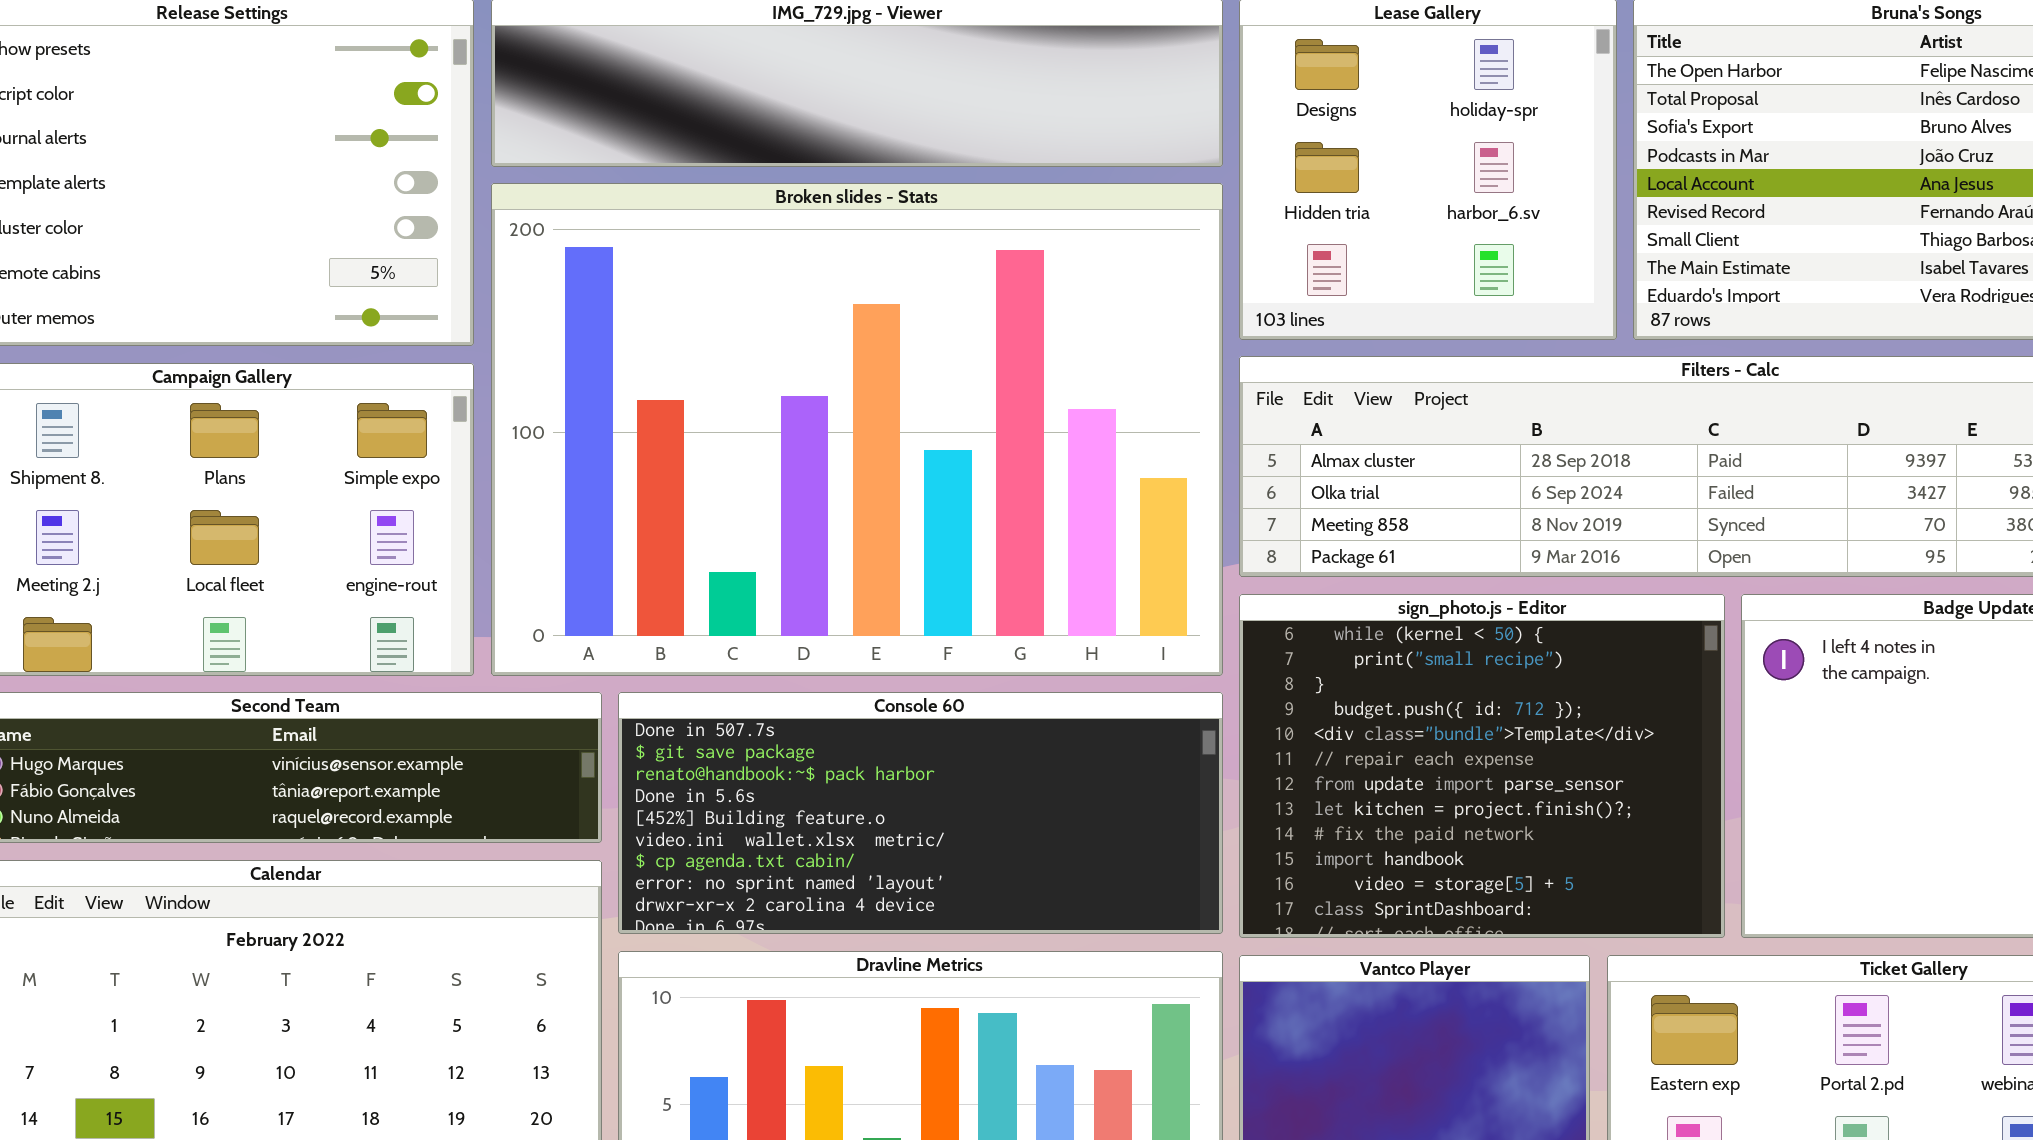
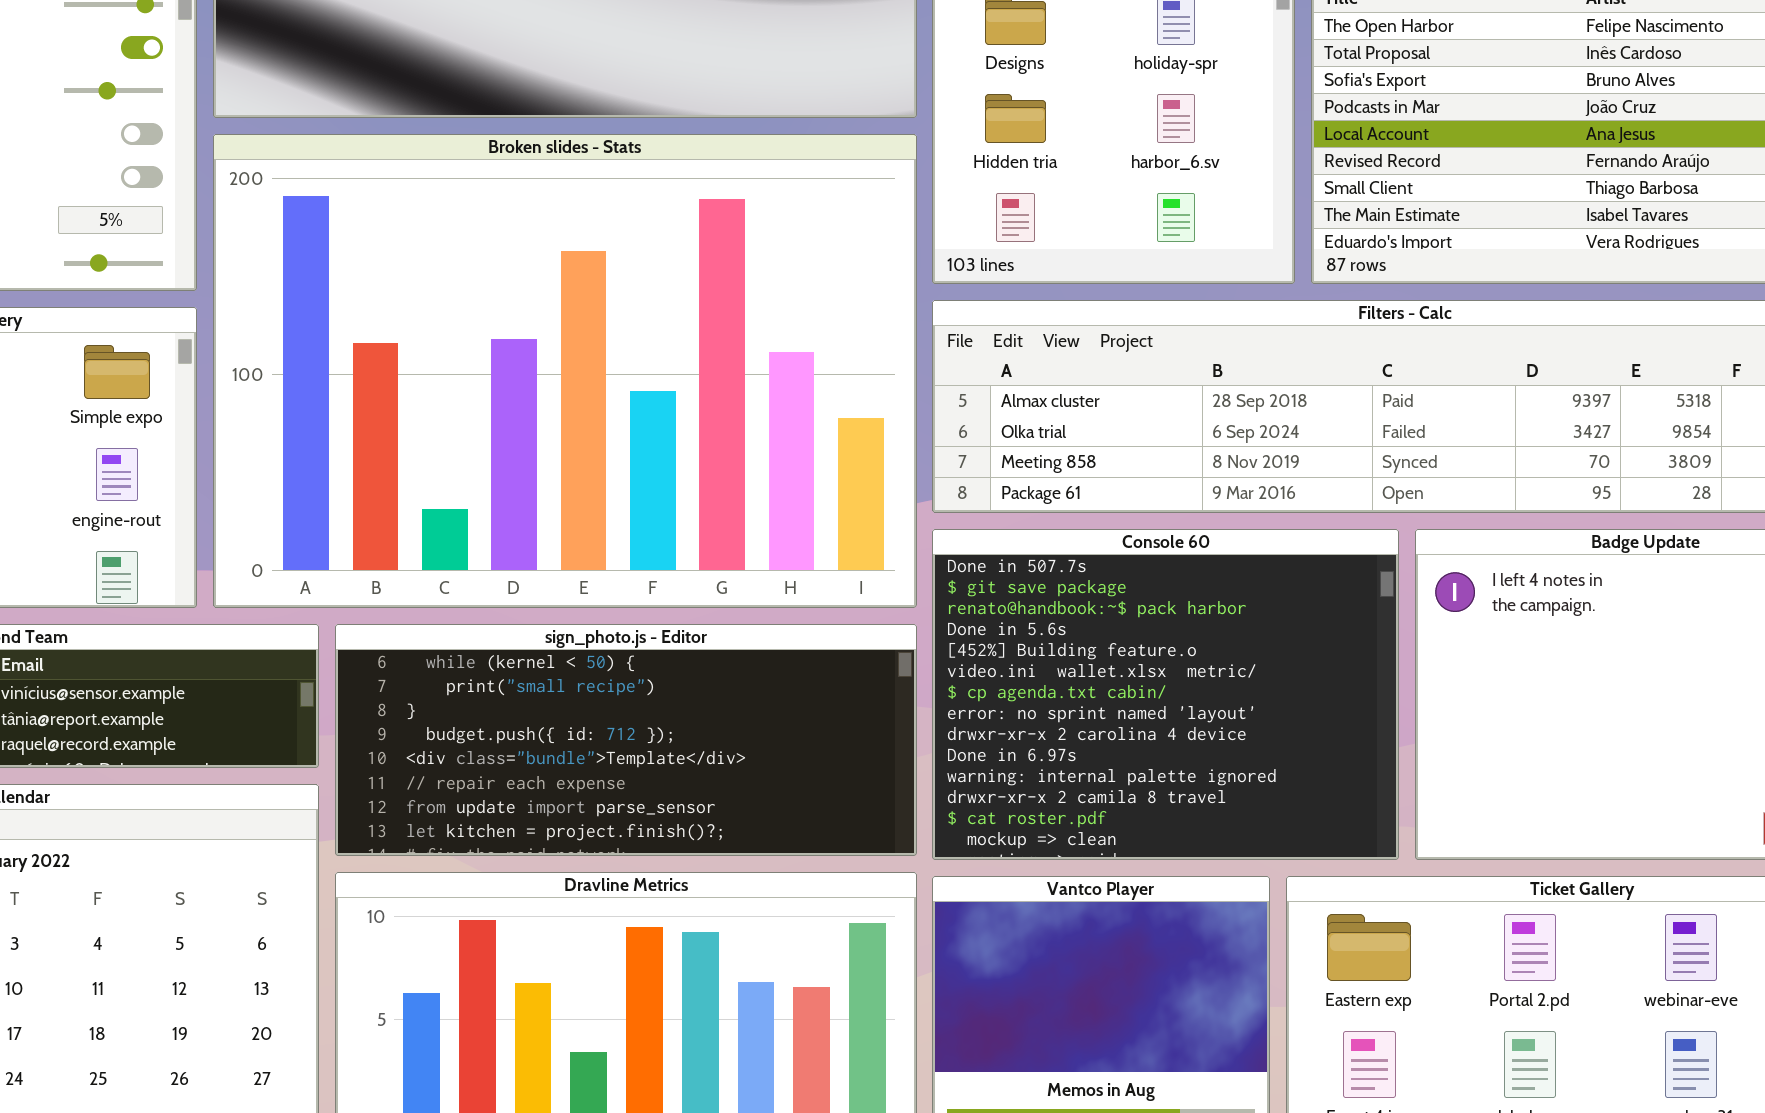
sign_photo.js - Editor: [1239,594,1725,938] -> [335,624,917,856], moved, resized
Console 60: [618,692,1223,934] -> [932,529,1399,860], moved, resized

